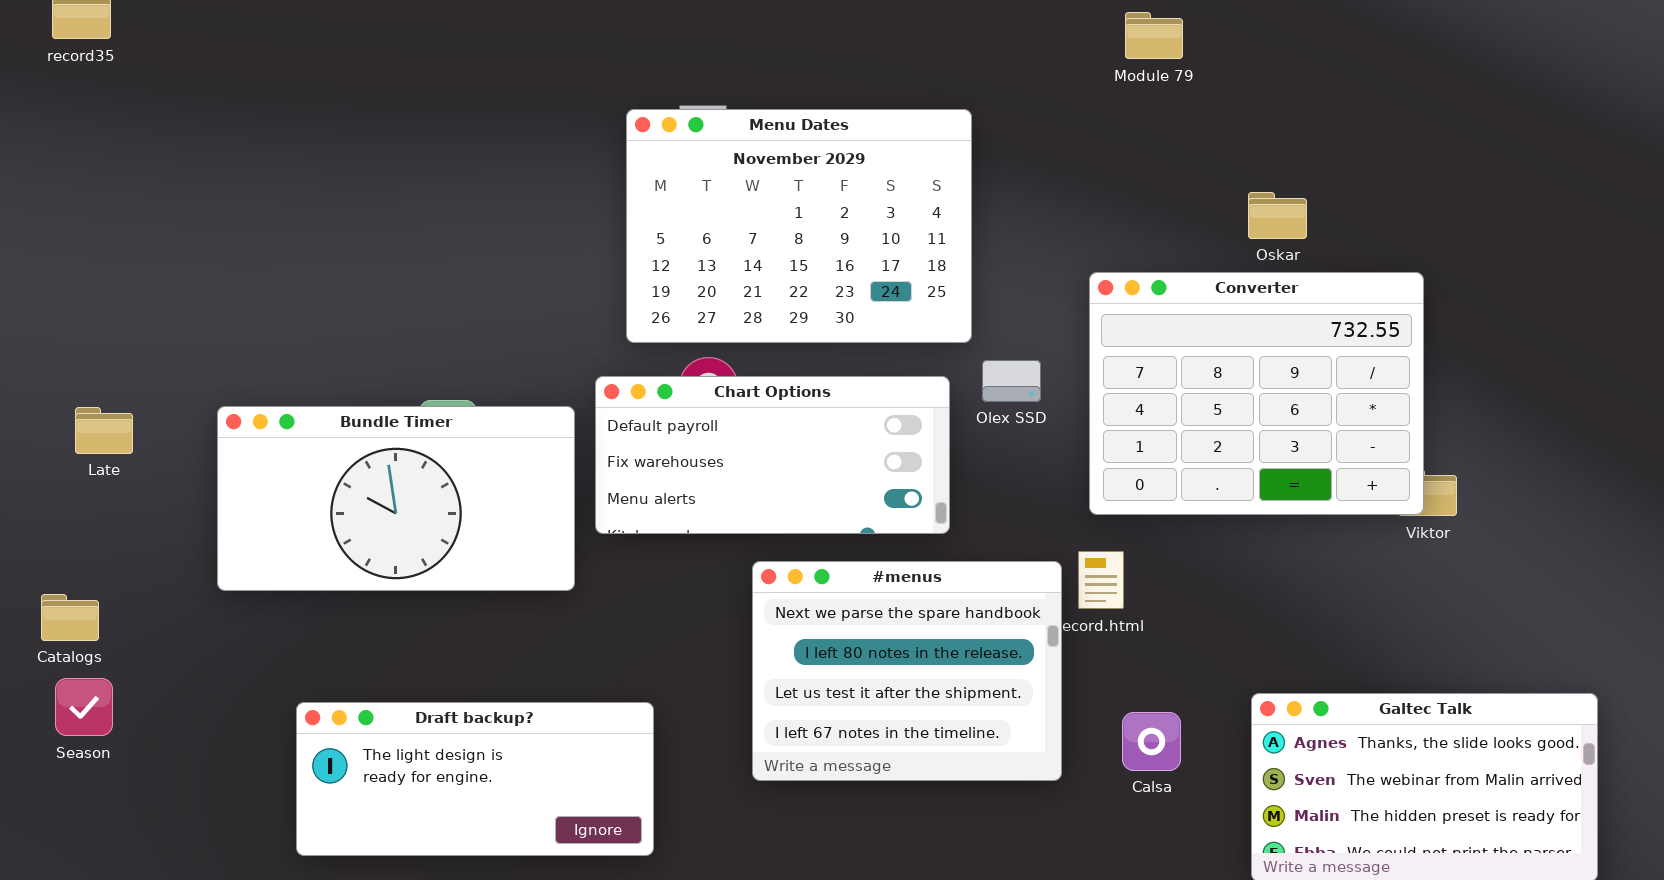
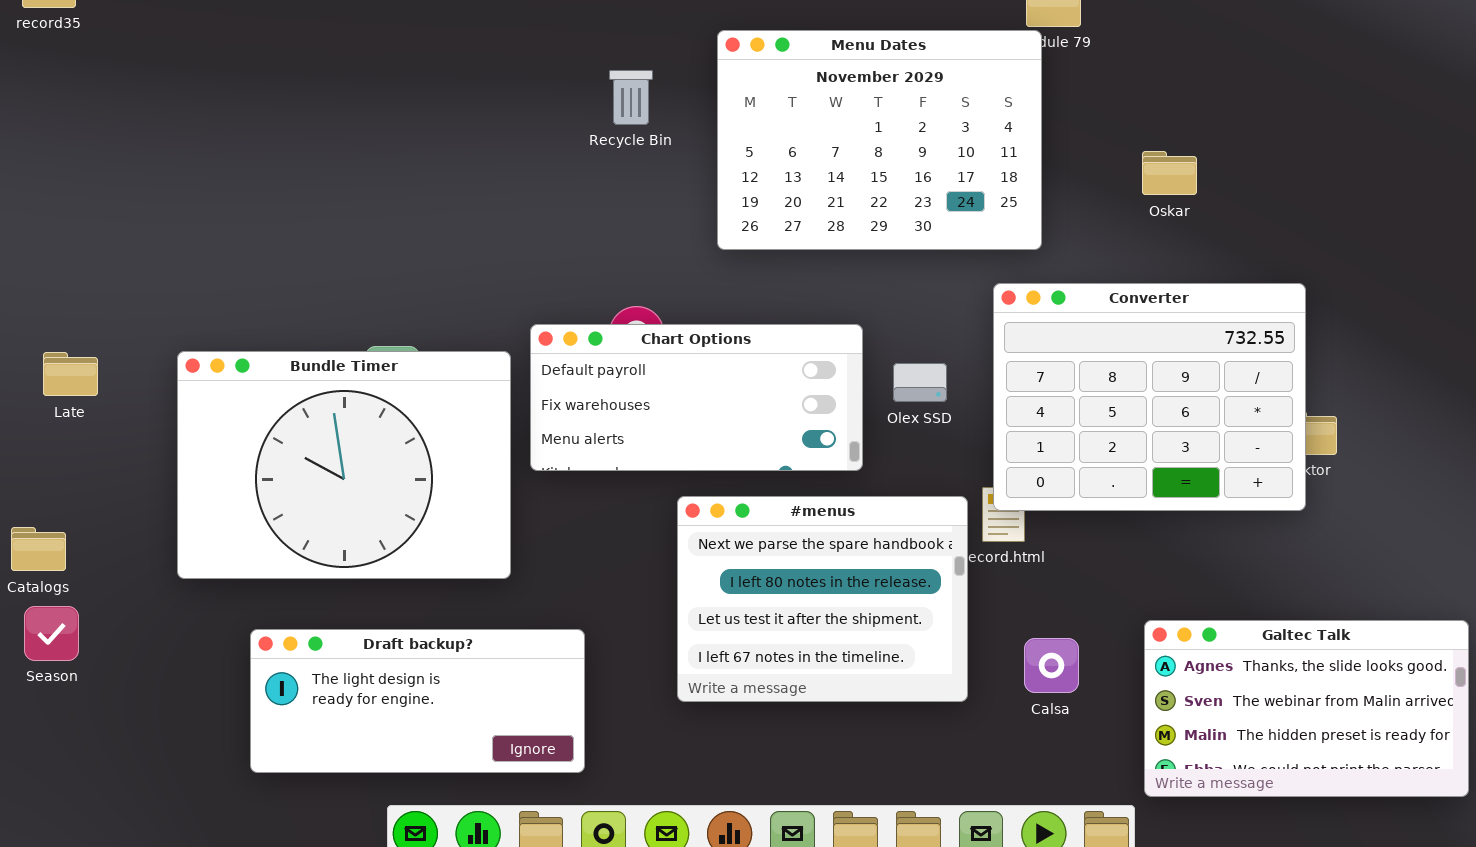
Menu Dates: [626,109,972,343] -> [717,30,1042,250], moved
Converter: [1089,272,1424,515] -> [993,283,1306,511], moved
Olex SSD: [982,360,1041,402] -> [893,363,947,402], moved
Bundle Timer: [217,406,575,591] -> [177,351,511,579], resized

